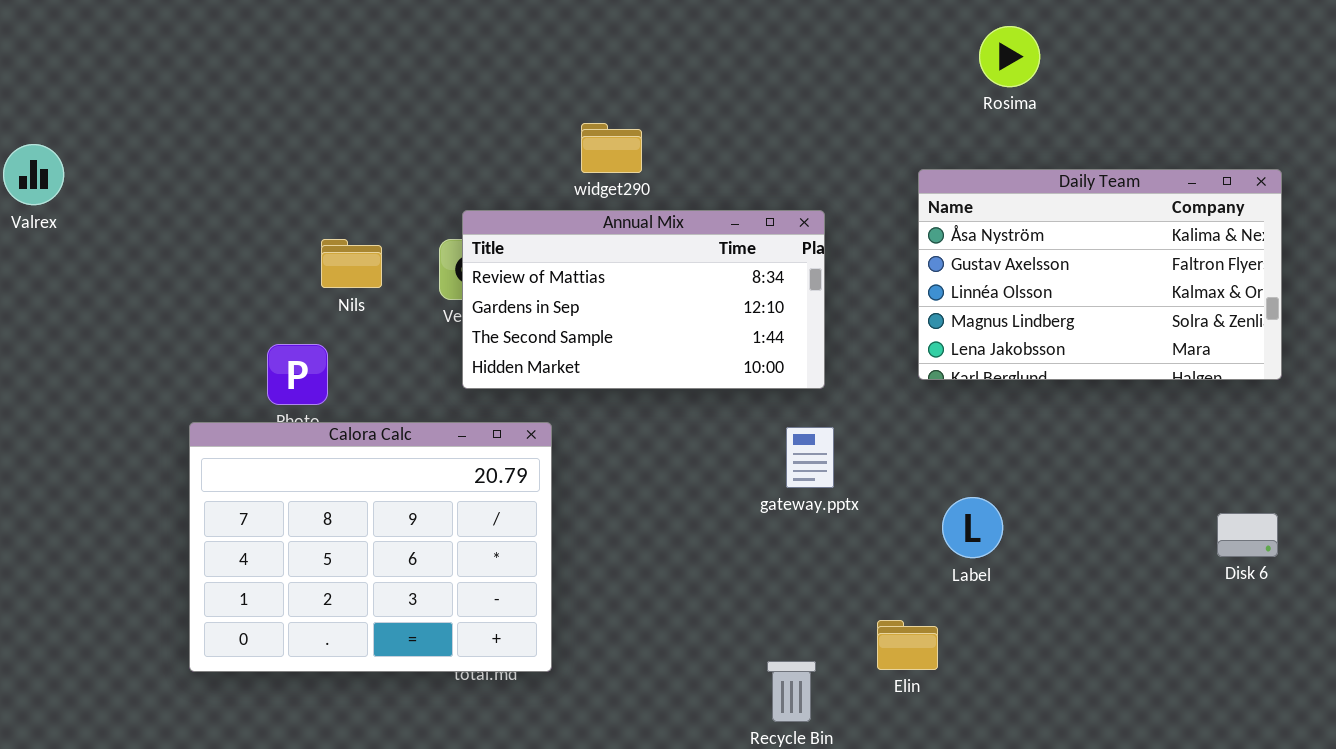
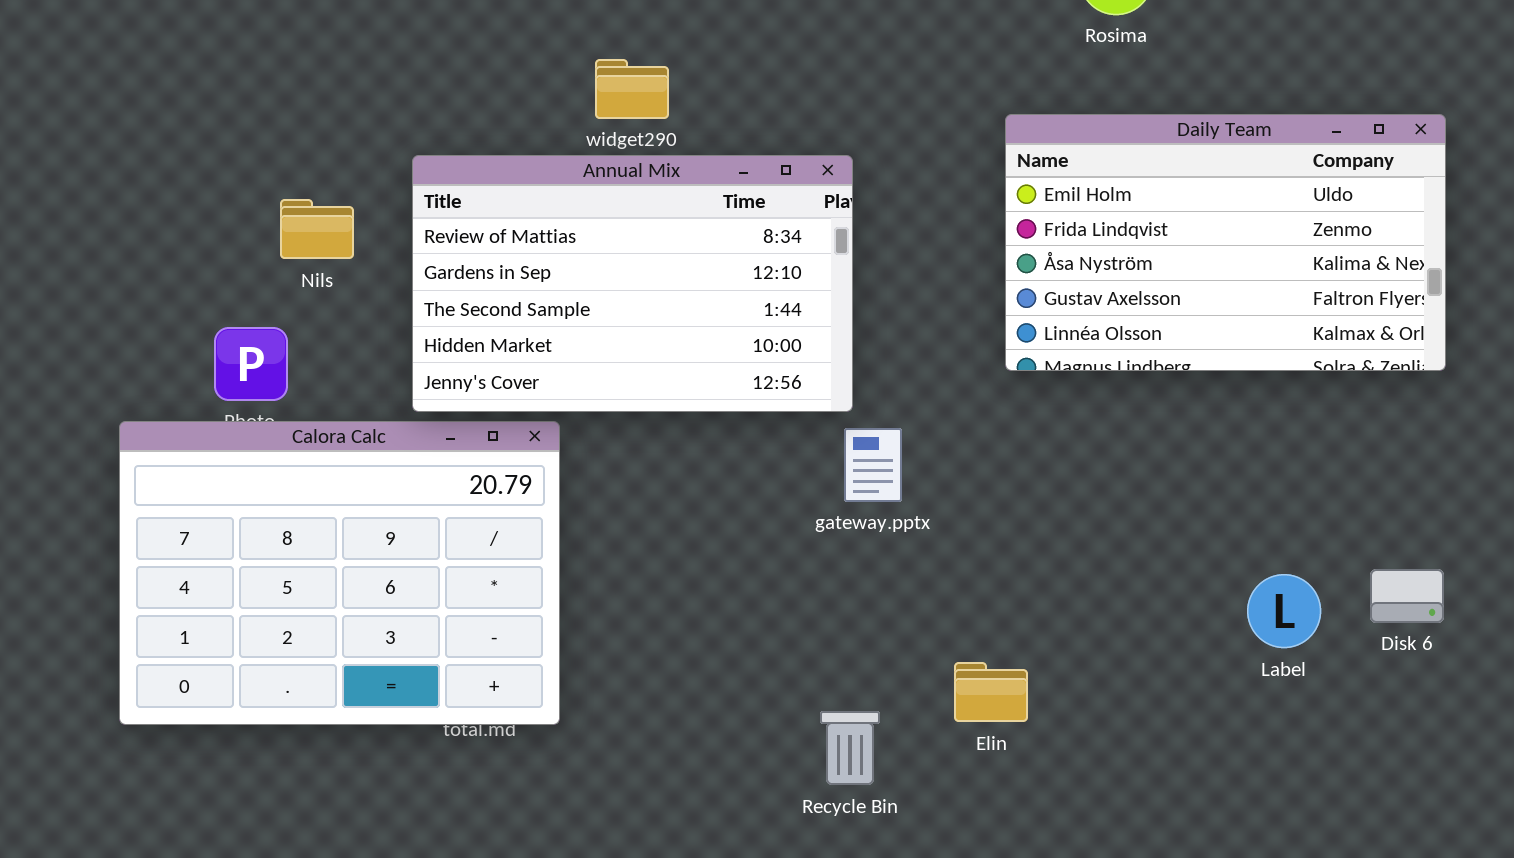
Daily Team: [918,169,1282,380] -> [1005,114,1446,371], scrolled up 2 rows
Annual Mix: [462,210,825,389] -> [412,155,853,412], moved, resized
Label: [942,497,1003,558] -> [1247,574,1321,648], moved
Disk 6: [1217,513,1278,557] -> [1370,569,1444,623], moved

